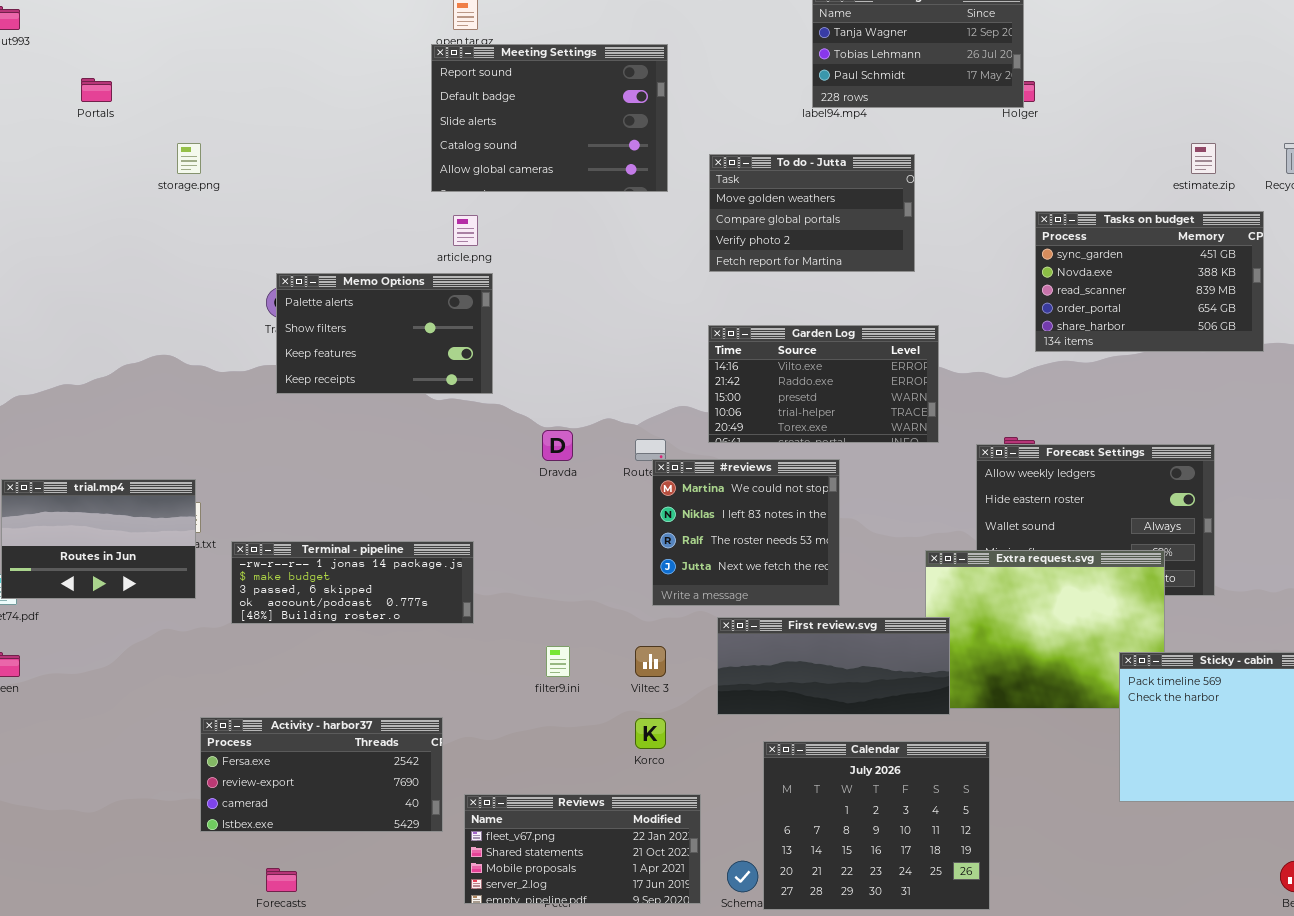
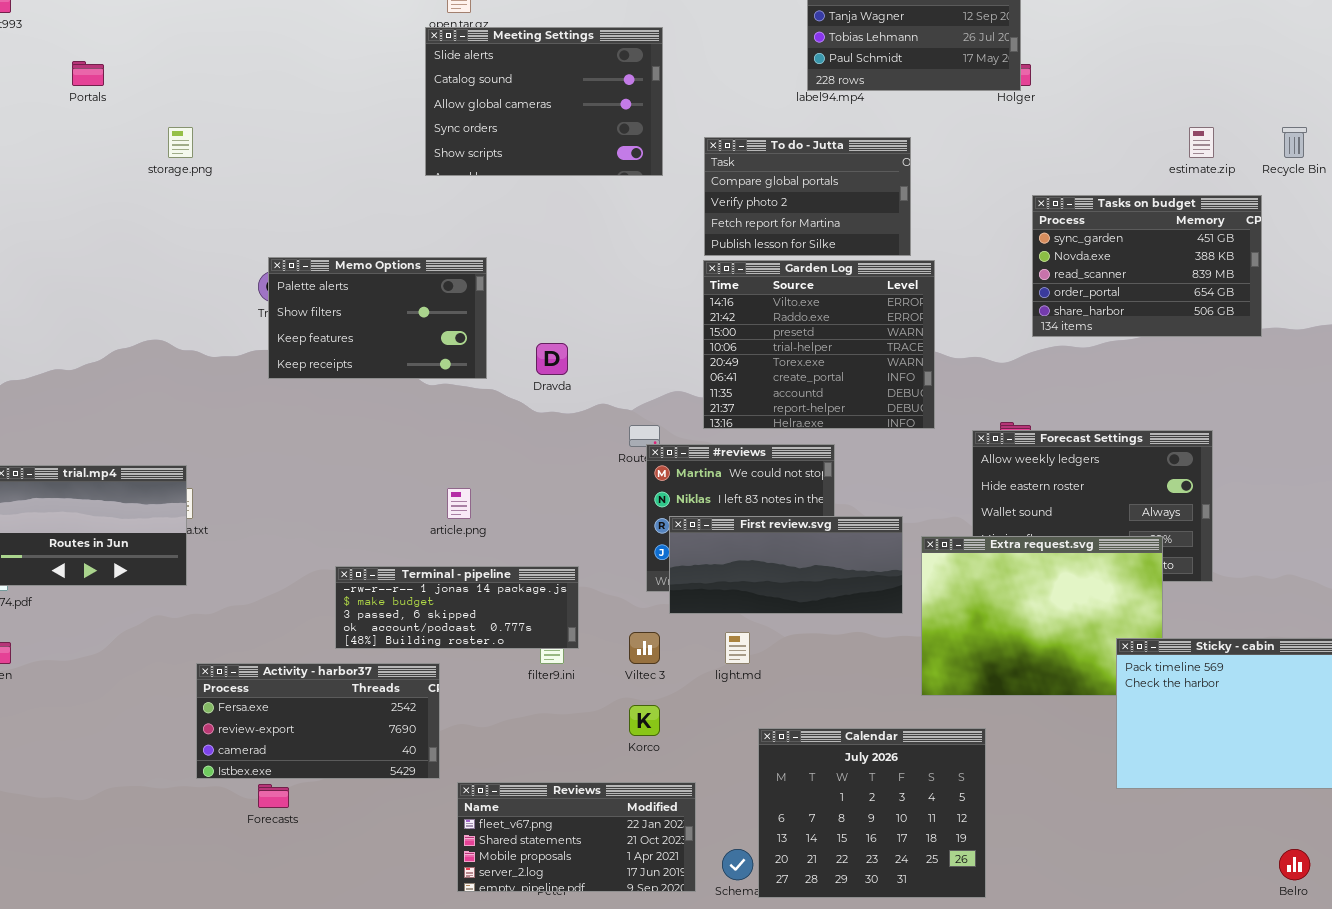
Meeting Settings: [431,44,668,192] -> [425,27,663,176], scrolled down 2 rows
To do - Jutta: [709,154,915,272] -> [704,137,911,256], scrolled down 1 row
article.png: [453,215,478,246] -> [447,488,471,519], moved
Garden Log: [708,325,939,443] -> [703,260,935,429], resized
Dravda: [542,430,573,461] -> [536,343,568,375], moved
Terminal - pipeline: [231,541,474,624] -> [335,566,579,649], moved
First review.svg: [717,617,950,715] -> [669,516,903,614], moved
Activity - harbor37: [200,717,443,832] -> [196,663,440,779], moved
Forecasts: [266,868,297,892] -> [258,784,289,808], moved

